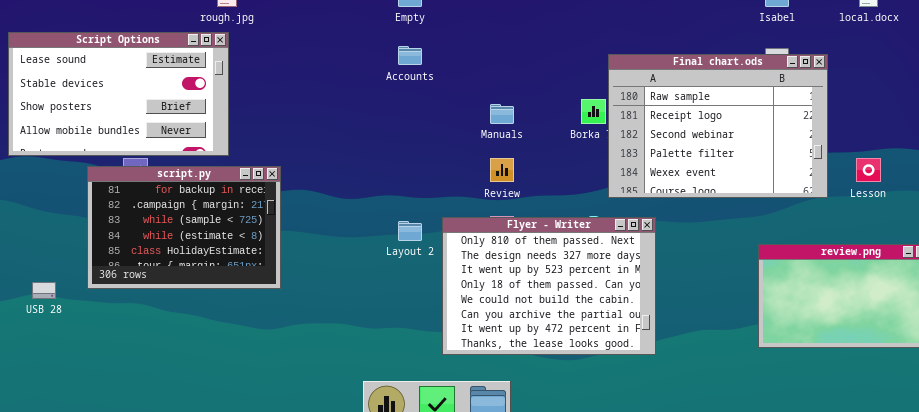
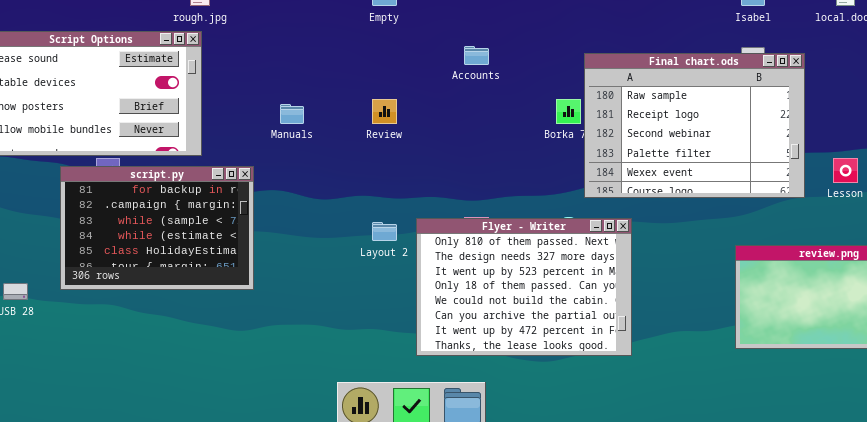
Accounts: [398,46,422,65] -> [464,46,489,65], moved
Manuals: [490,104,514,124] -> [280,104,304,124], moved
Review: [490,158,514,182] -> [372,99,397,124], moved

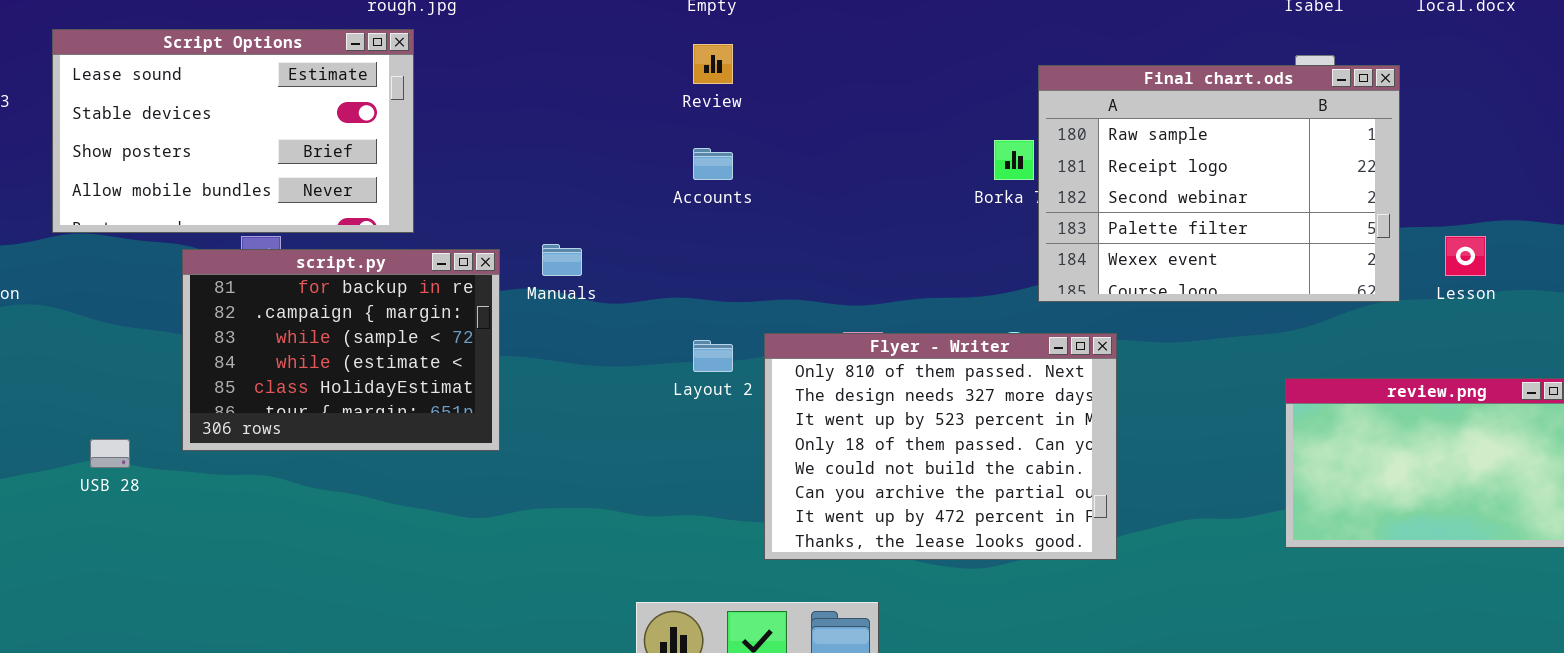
Accounts: [464,46,489,65] -> [693,148,733,180], moved
Review: [372,99,397,124] -> [693,44,733,84], moved
Manuals: [280,104,304,124] -> [542,244,582,276], moved

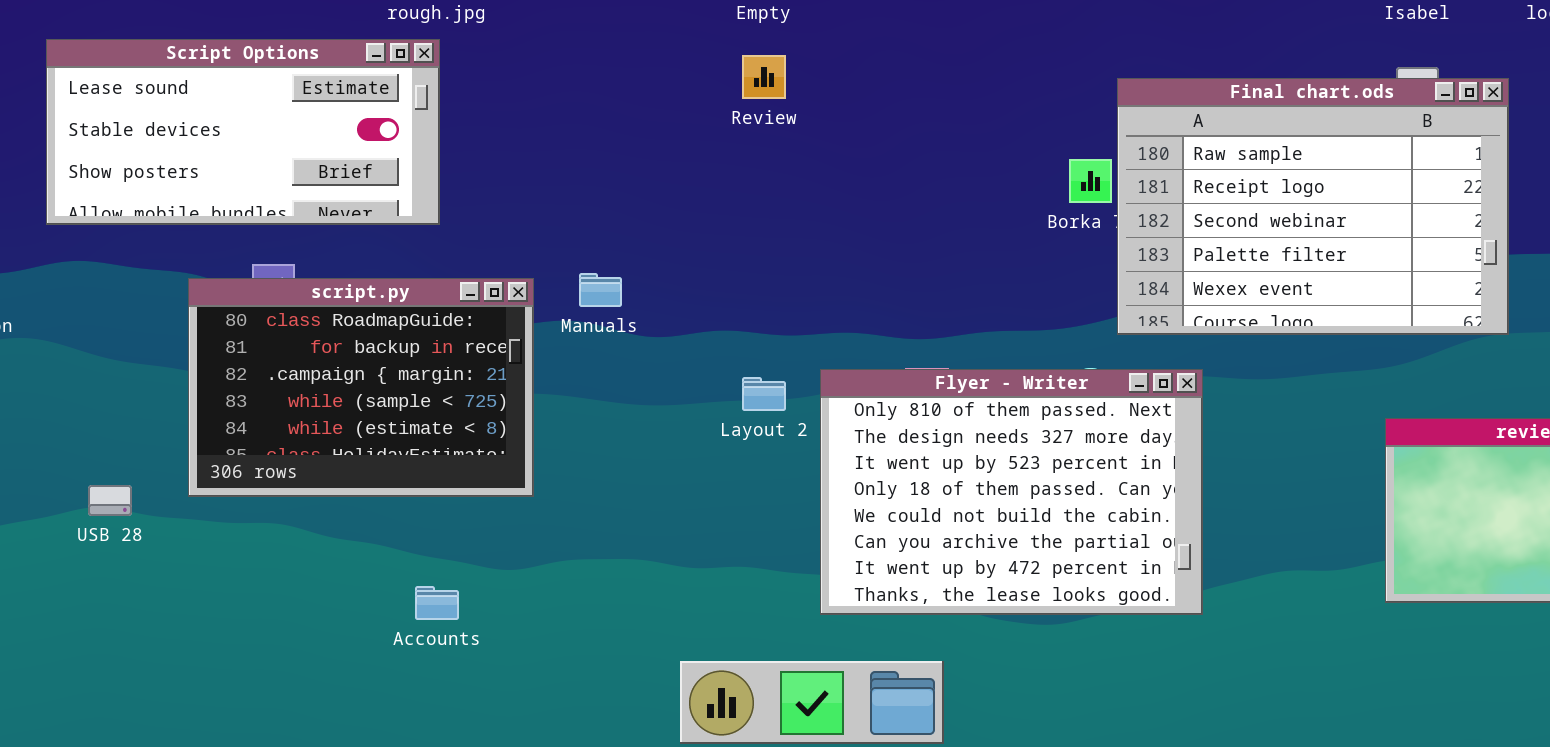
Script Options: [52,29,414,233] -> [46,39,440,225], resized
Accounts: [693,148,733,180] -> [415,586,459,620], moved
script.py: [182,249,500,451] -> [188,278,534,497], scrolled up 1 row

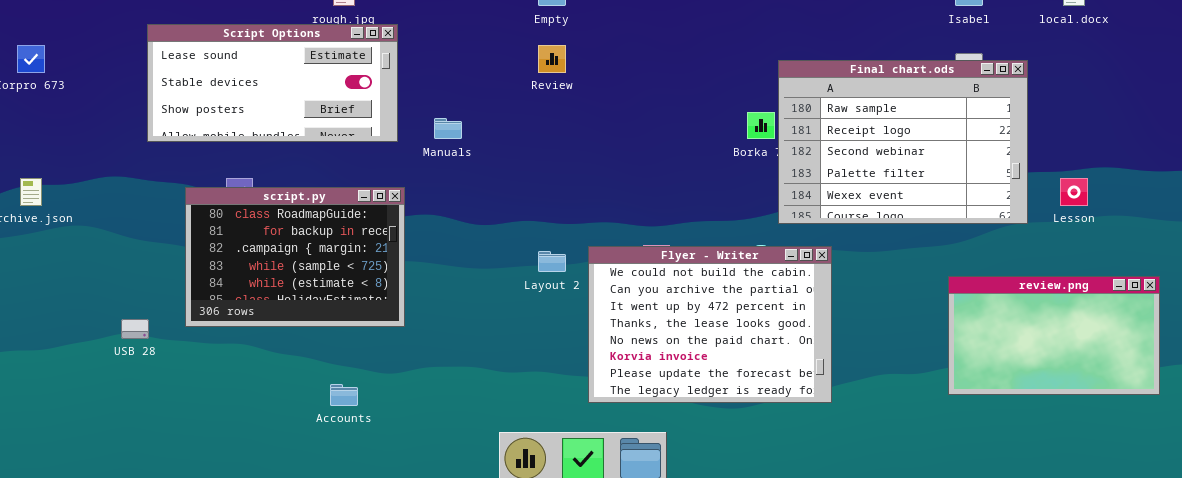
Script Options: [46,39,440,225] -> [147,24,398,142], moved
Manuals: [579,273,622,307] -> [434,118,462,139], moved
Flyer - Writer: [820,369,1203,615] -> [588,246,832,403], scrolled down 4 rows

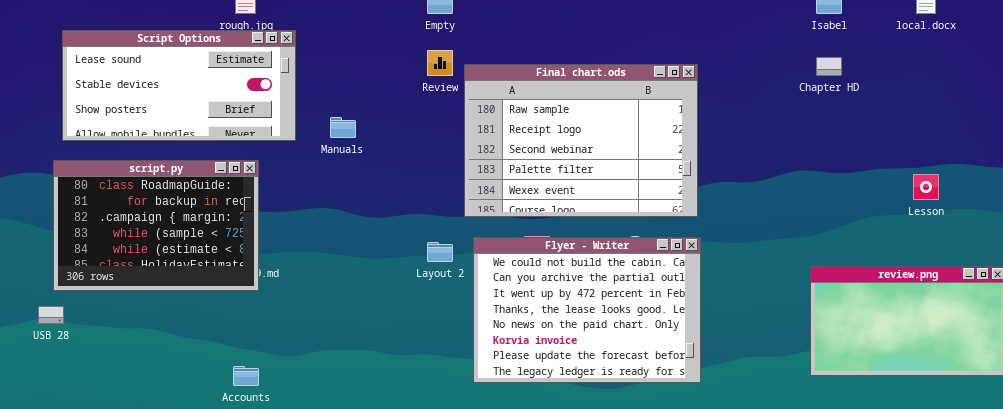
Final chart.ods: [778,60,1028,224] -> [464,64,698,217], moved
script.py: [185,187,405,327] -> [53,160,259,291], moved

